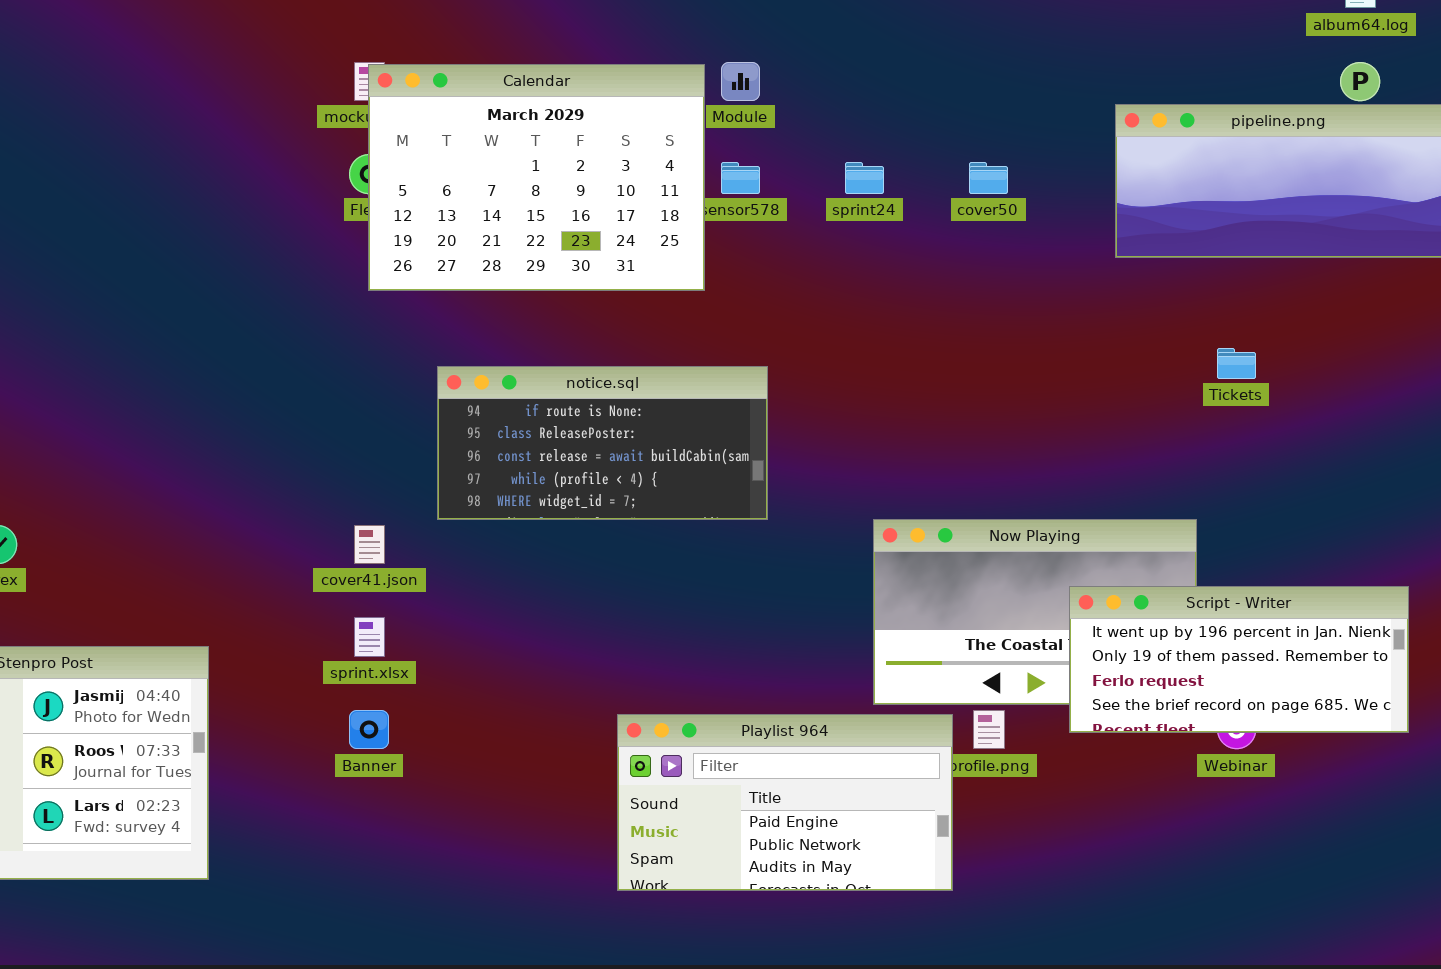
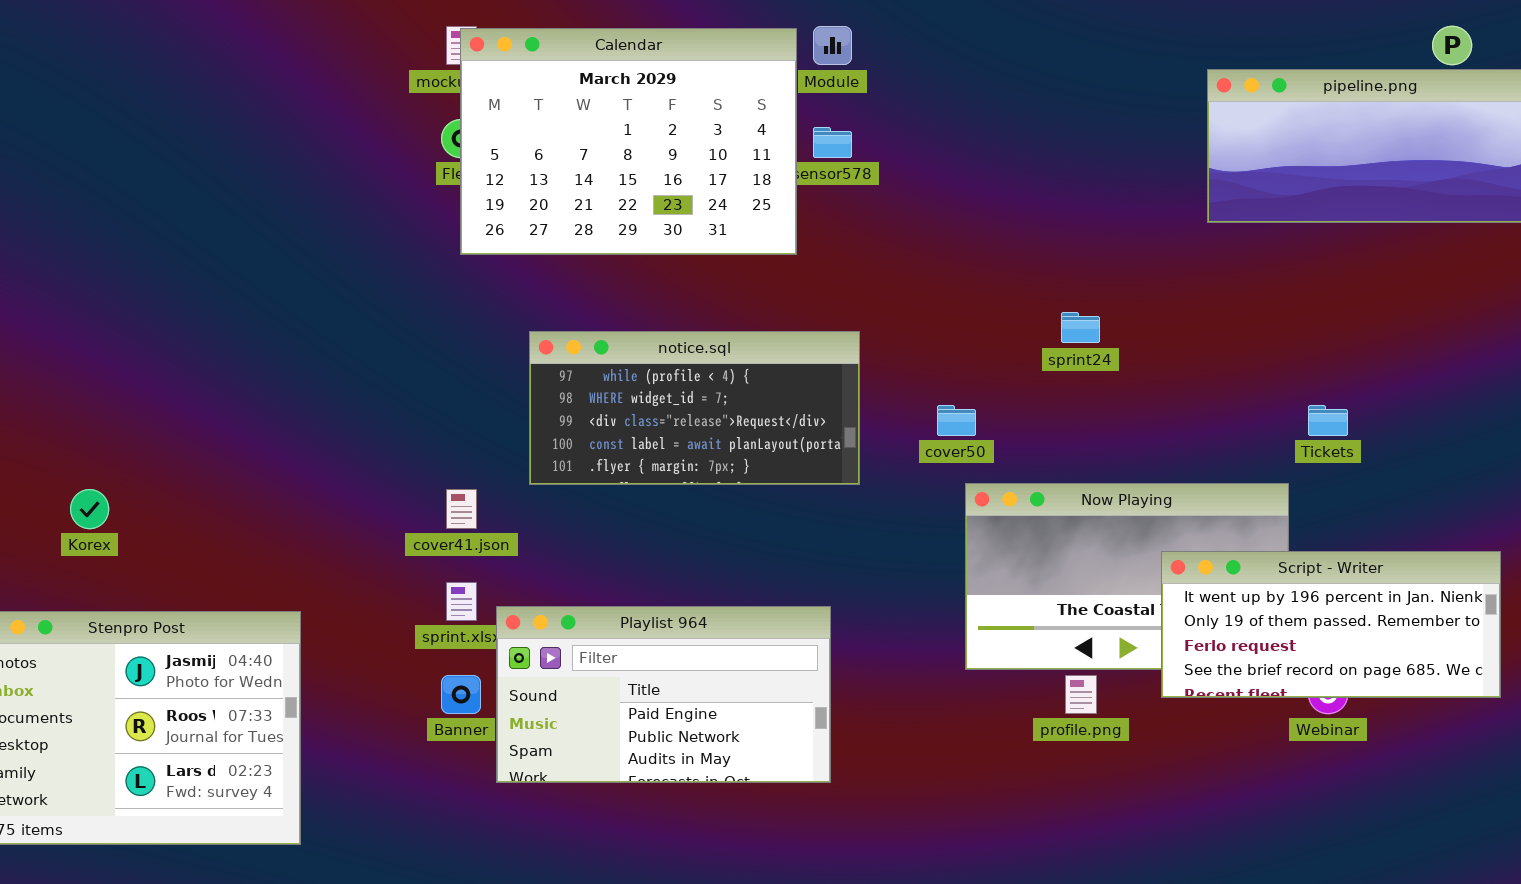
sprint24: [845,162,884,194] -> [1061,312,1100,343], moved
cover50: [969,162,1008,194] -> [937,405,976,436], moved
Tickets: [1217,348,1256,379] -> [1308,405,1348,436], moved
notice.sql: [437,366,768,520] -> [529,331,860,485], scrolled down 3 rows
Playlist 964: [617,714,953,891] -> [496,606,831,783], moved

